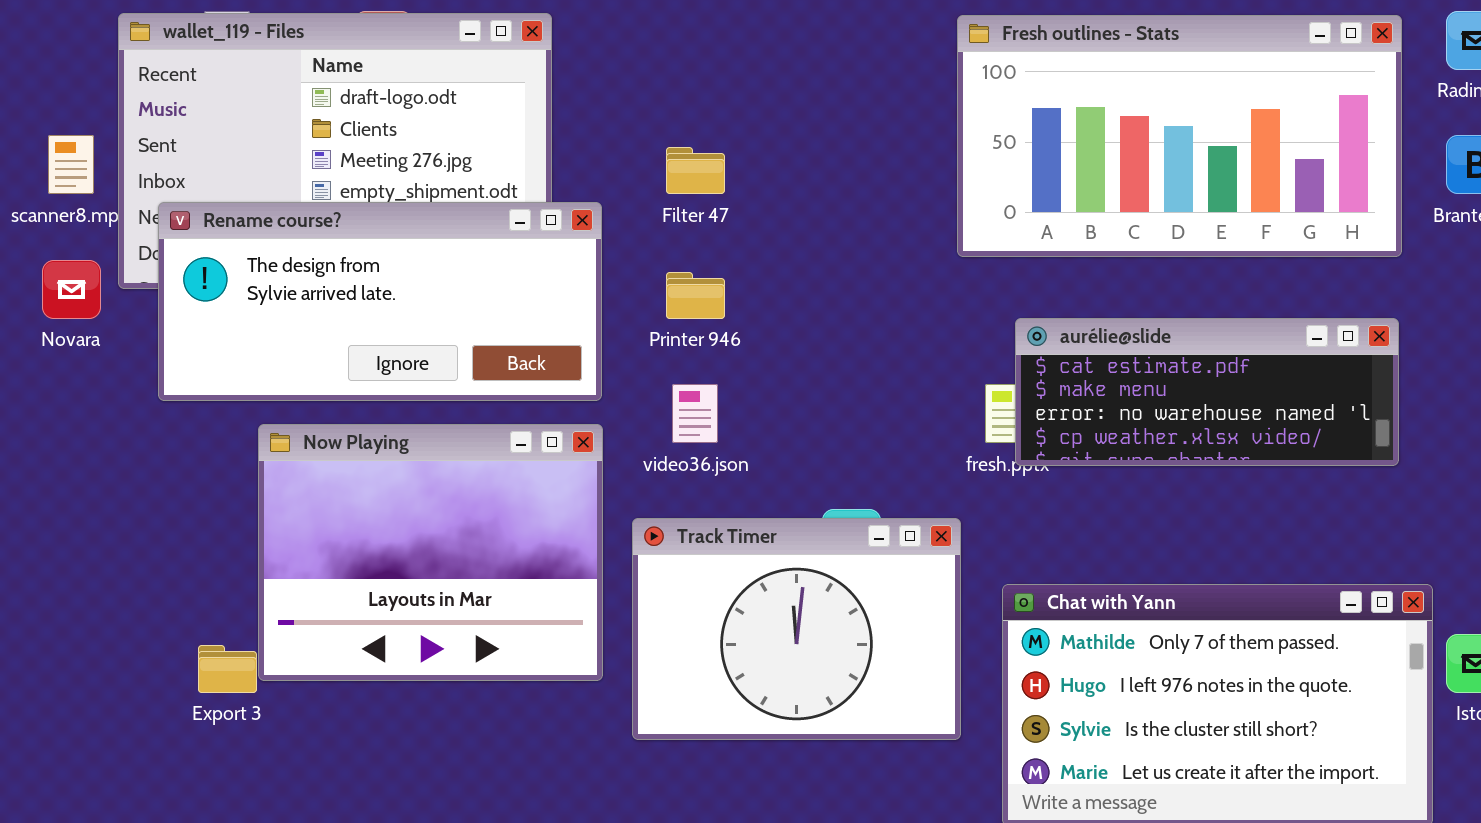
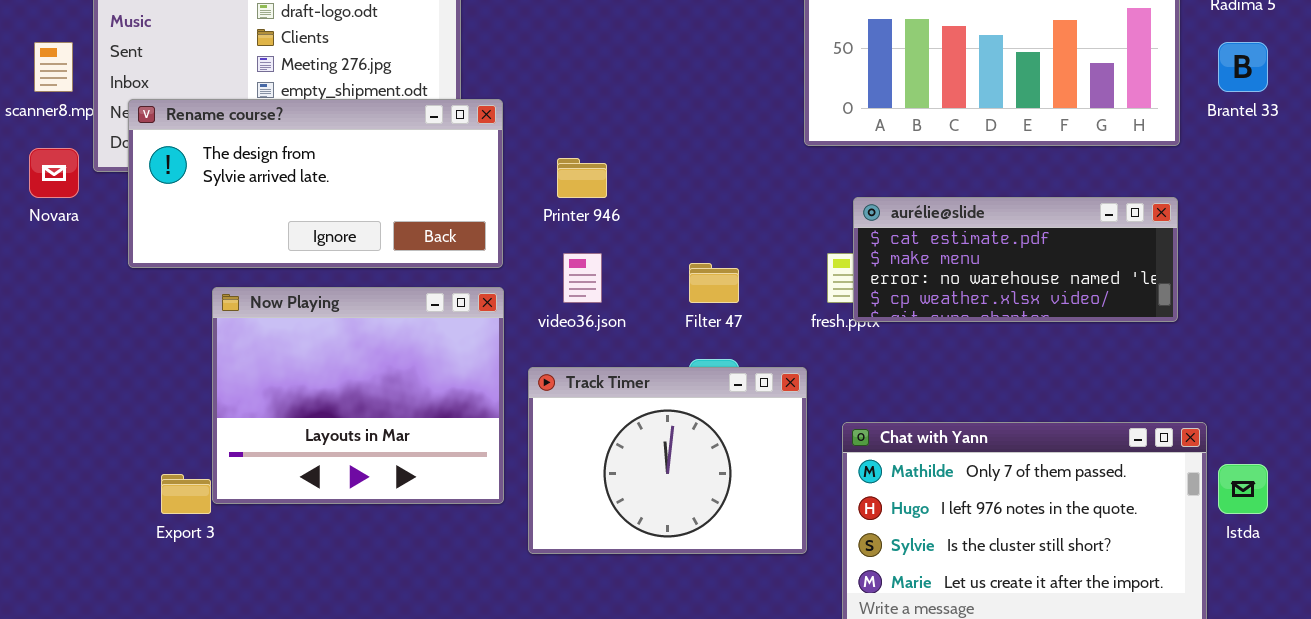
Filter 47: [666,147,725,194] -> [689,263,739,303], moved

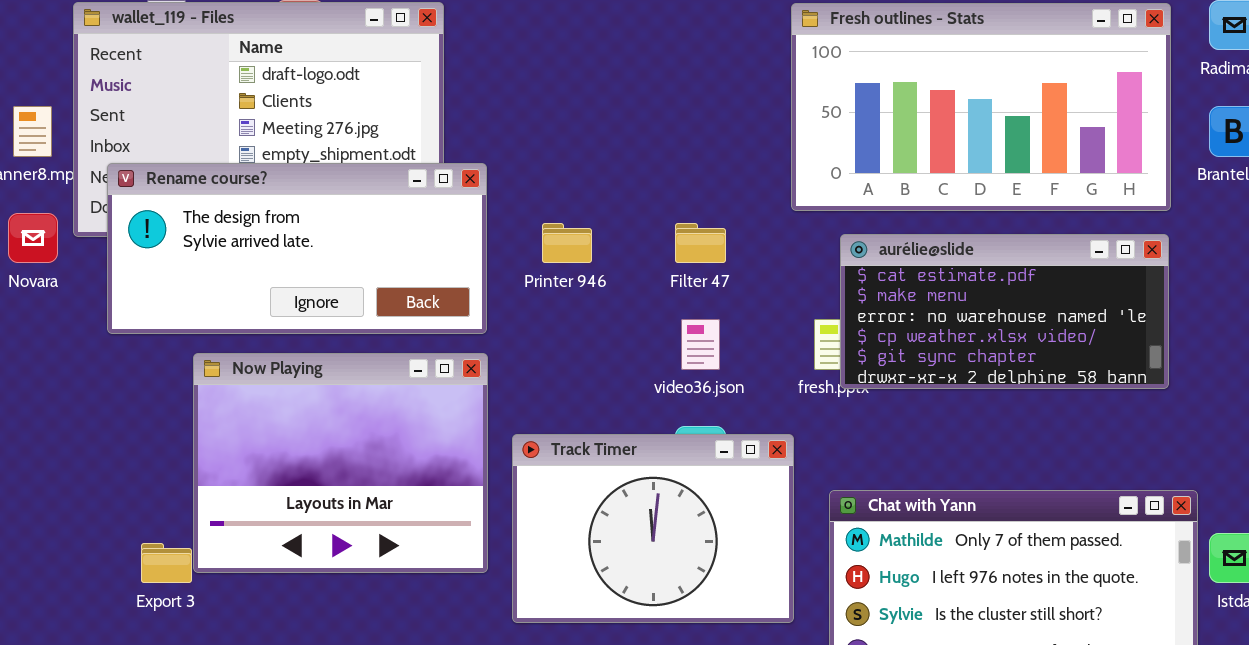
aurélie@slide: [853,197,1178,322] -> [840,234,1169,389], resized
video36.json: [563,253,602,303] -> [681,319,720,370], moved
Filter 47: [689,263,739,303] -> [675,223,726,263], moved

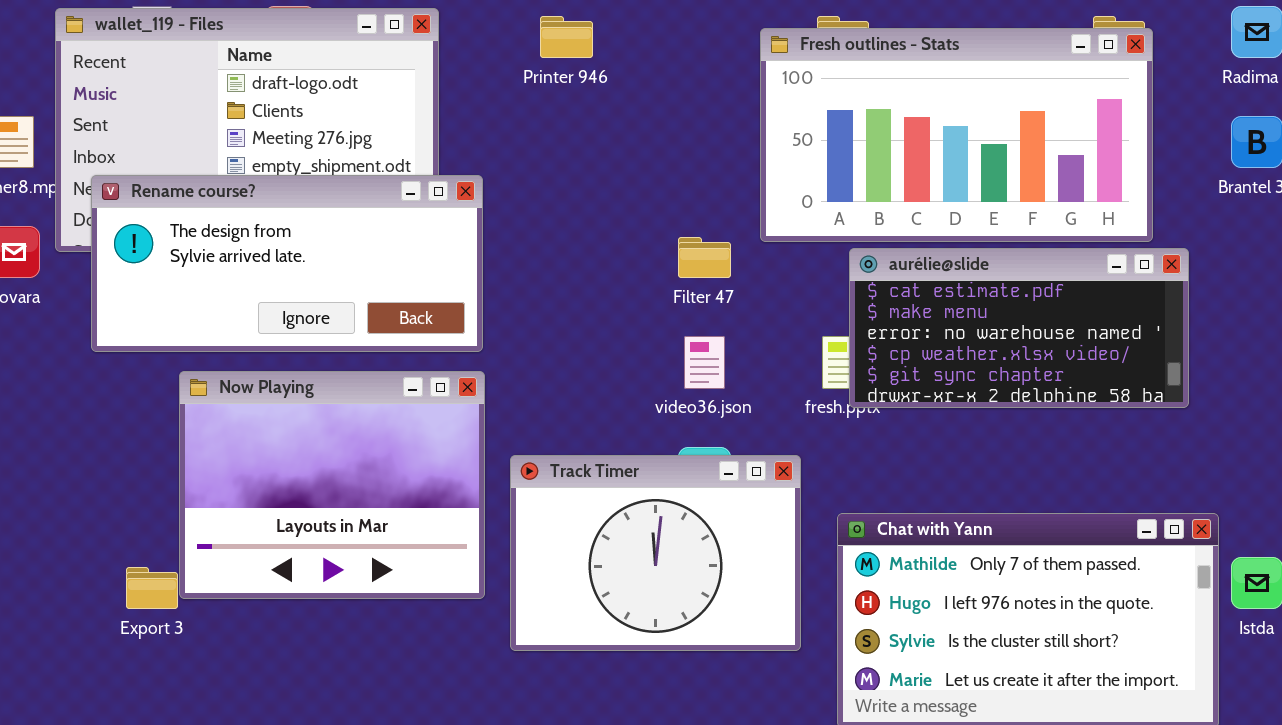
Fresh outlines - Stats: [791,3,1171,211] -> [760,28,1153,242], moved
Printer 946: [542,223,592,263] -> [540,16,593,58], moved

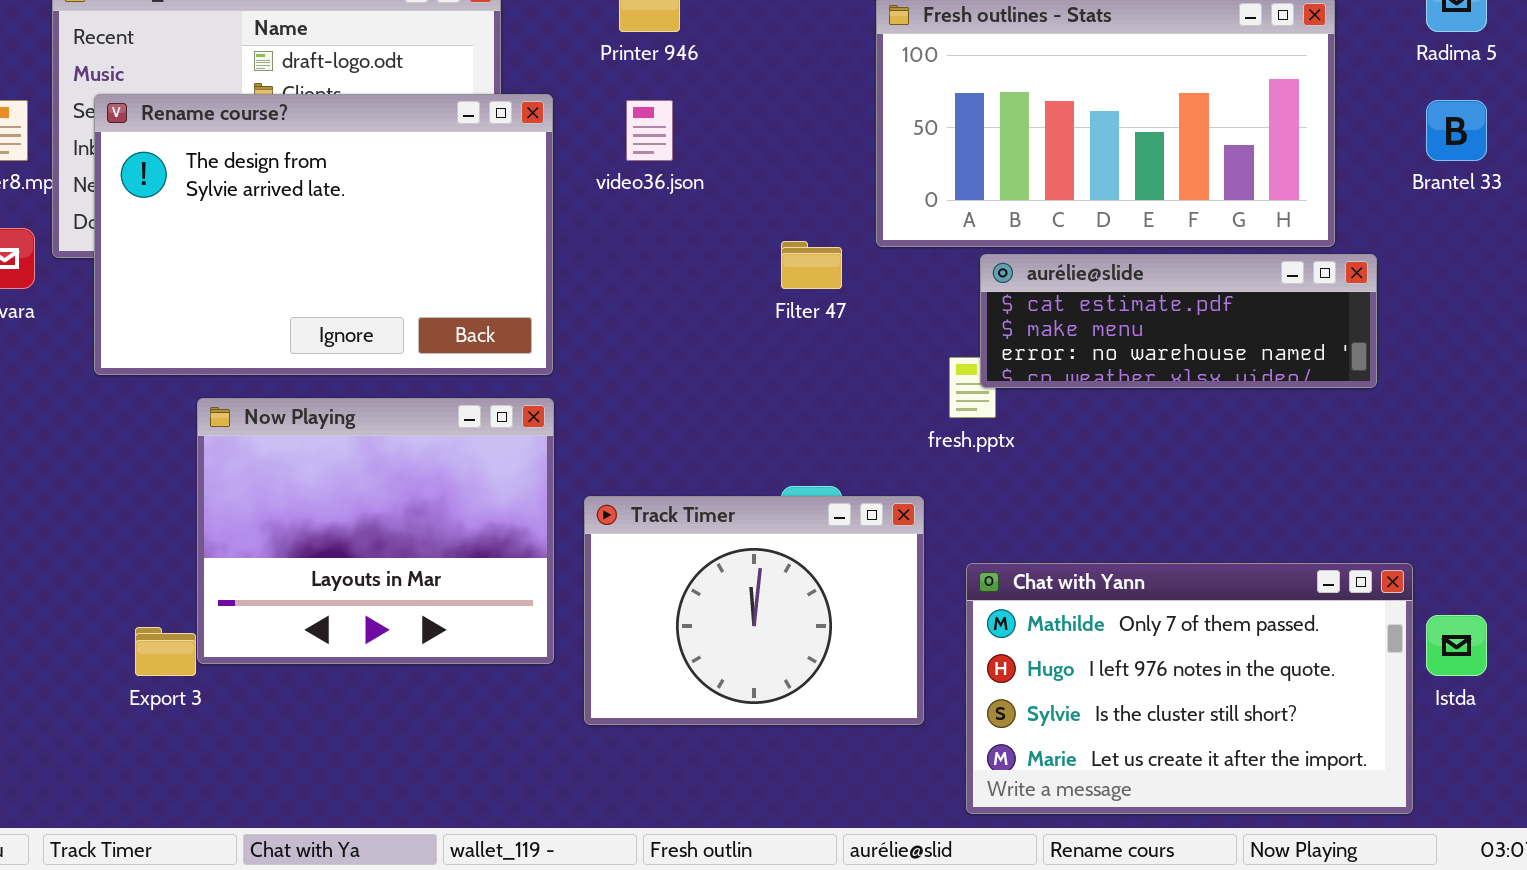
Rename course?: [91,175,483,352] -> [94,94,553,375], resized
aurélie@slide: [849,248,1189,408] -> [980,254,1377,388], resized
video36.json: [684,336,725,389] -> [626,100,673,161], moved

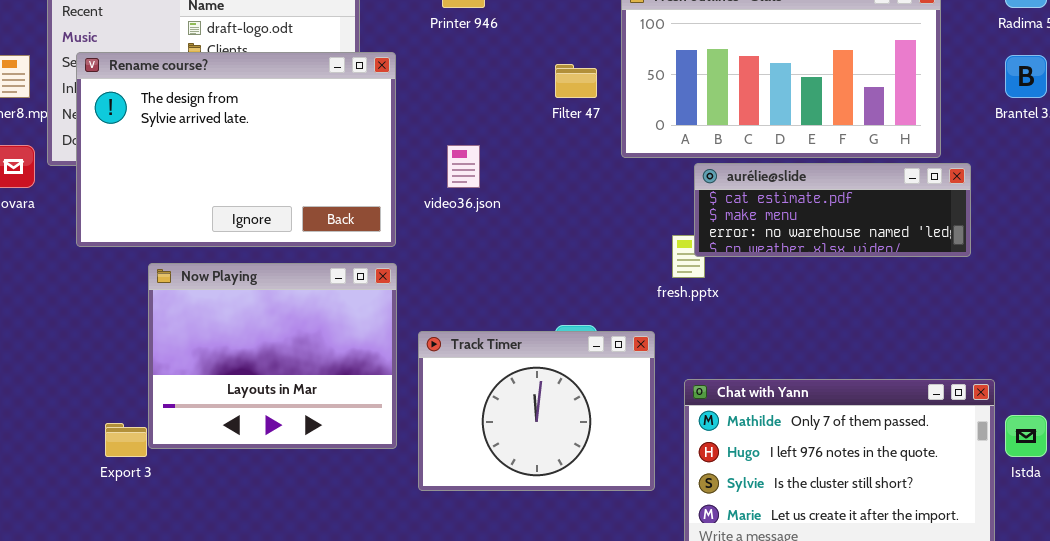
video36.json: [626,100,673,161] -> [447,145,480,188], moved
Filter 47: [781,241,842,289] -> [555,64,597,98], moved

